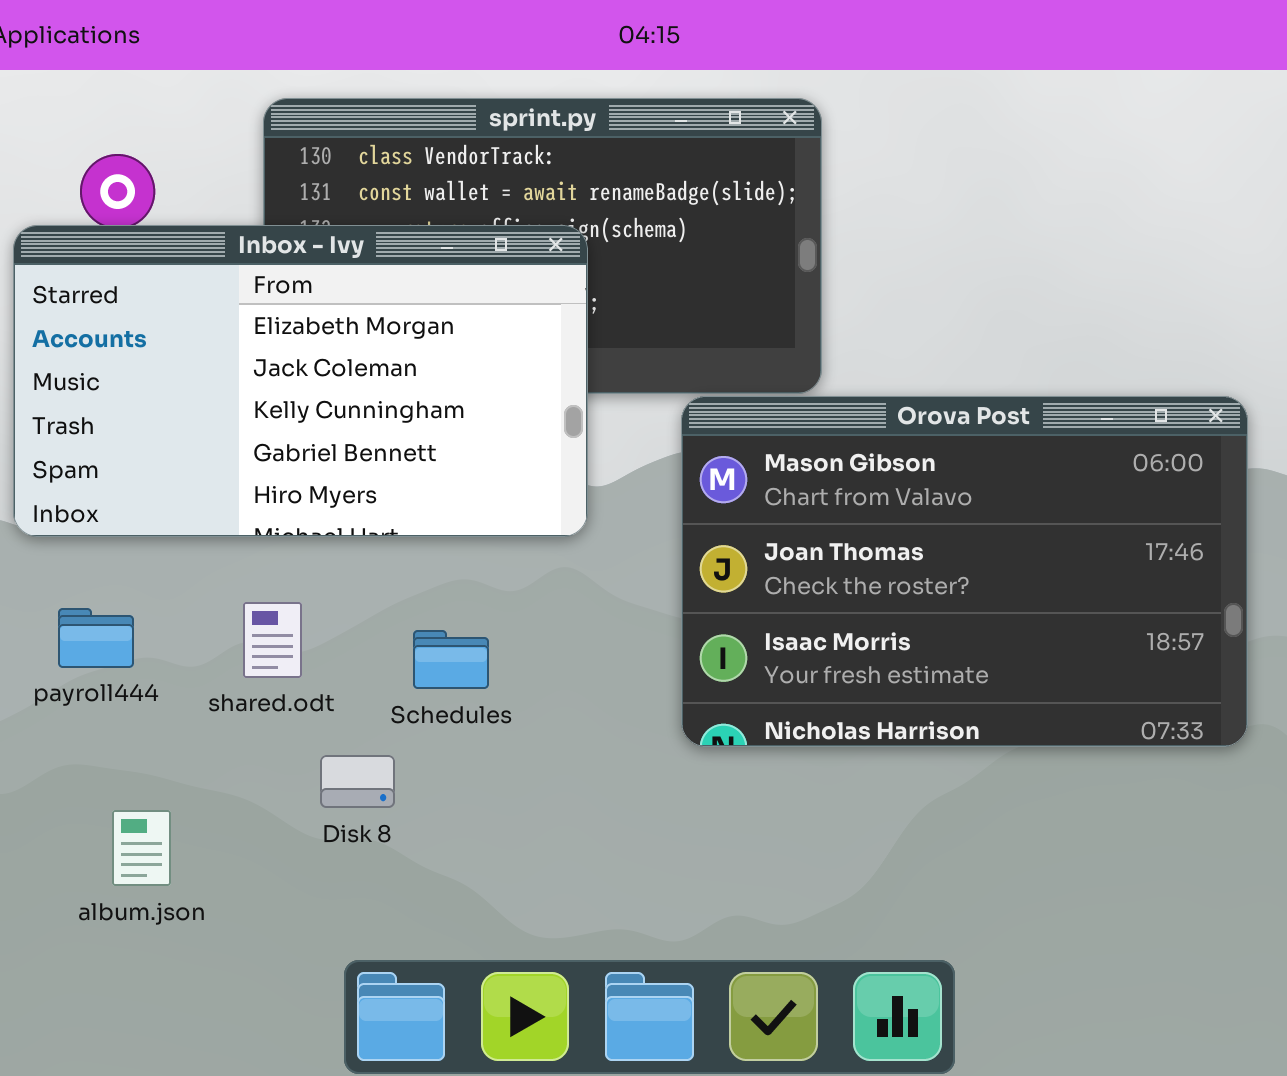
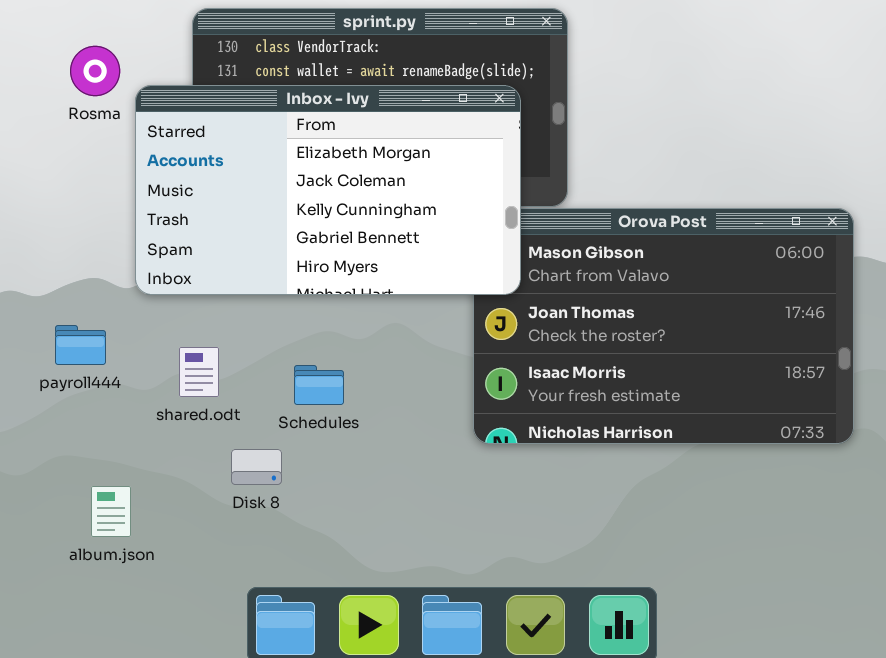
Inbox - Ivy: [13,225,588,537] -> [135,85,521,295], moved
payroll444: [58,608,134,668] -> [55,325,106,365], moved

